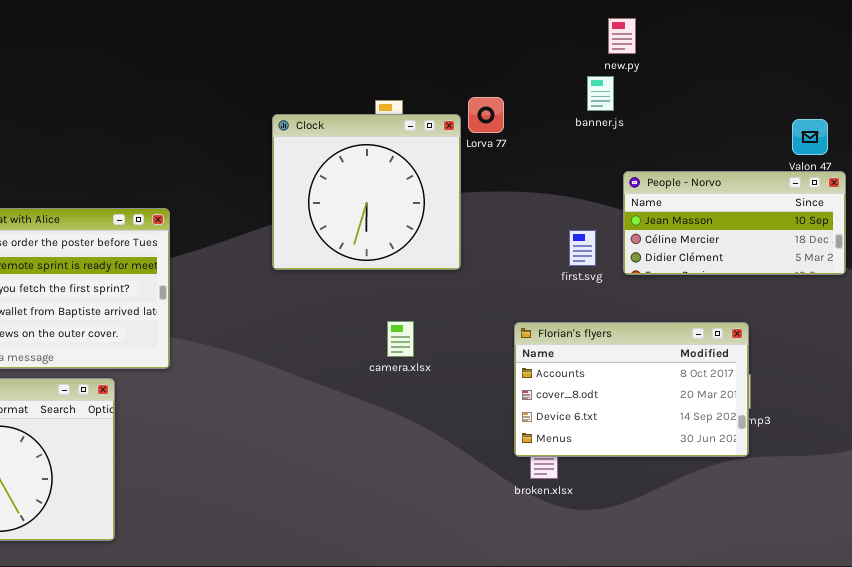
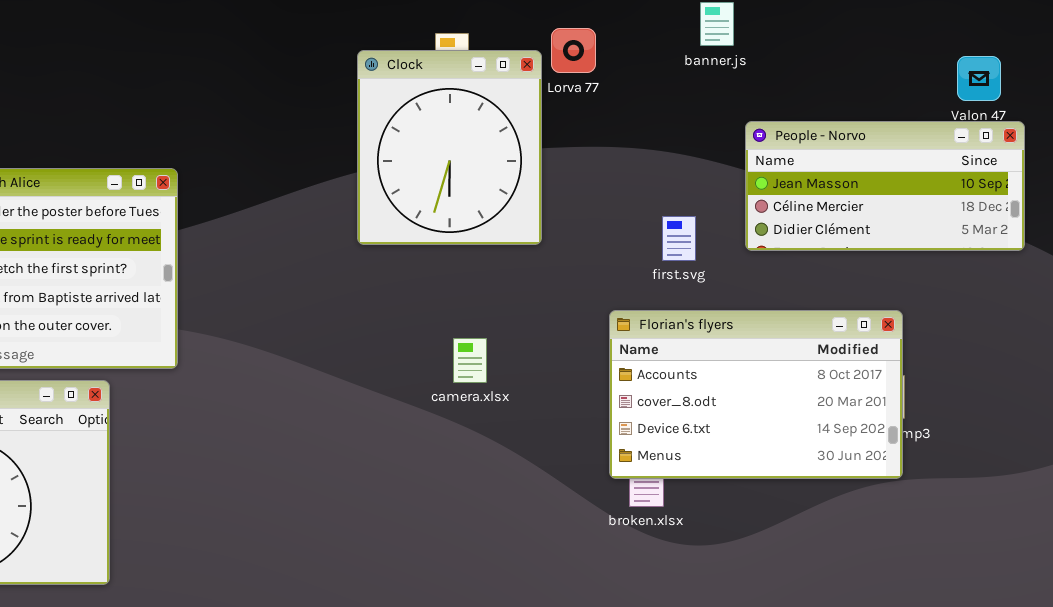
Clock: [272,114,461,270] -> [357,50,542,245], resized
first.svg: [569,230,596,266] -> [662,216,696,261], moved
camera.xlsx: [387,321,414,357] -> [453,338,487,383], moved

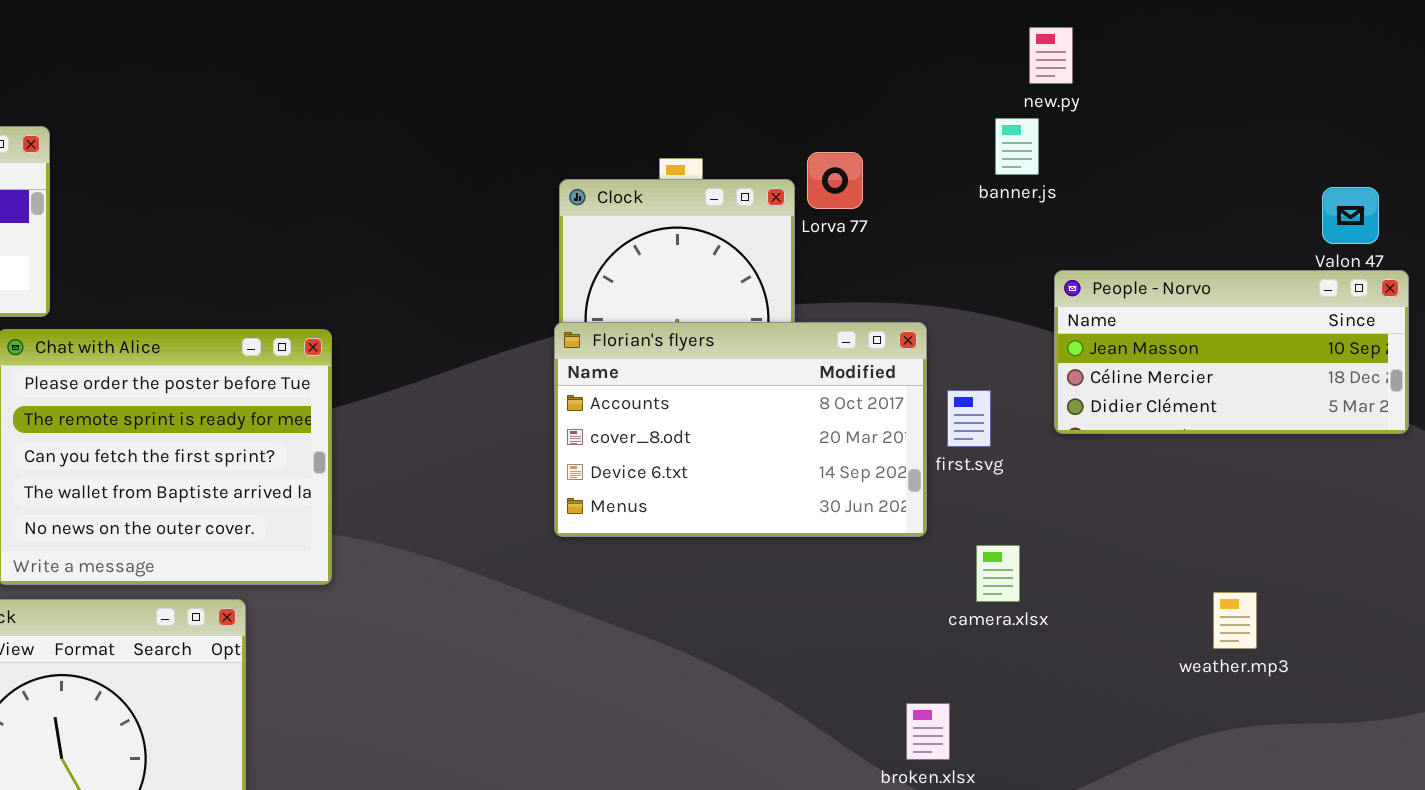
Florian's flyers: [609,310,903,479] -> [554,322,927,537], moved
camera.xlsx: [453,338,487,383] -> [976,545,1020,602], moved

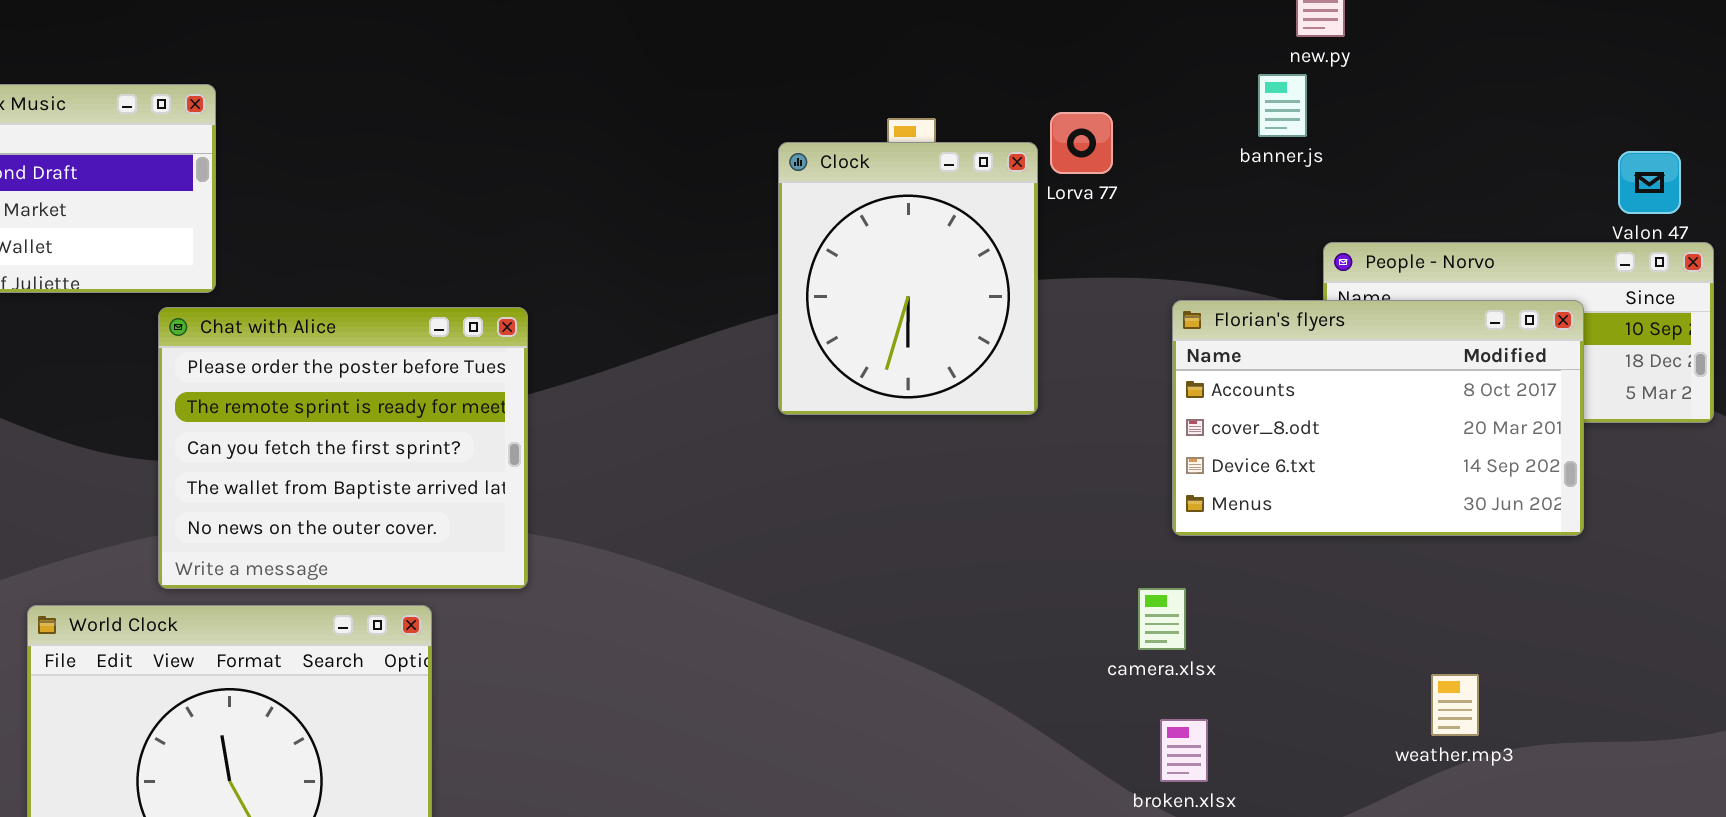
Florian's flyers: [554,322,927,537] -> [1172,300,1584,536], moved
camera.xlsx: [976,545,1020,602] -> [1138,588,1186,650], moved
weather.mp3: [1213,592,1257,649] -> [1431,674,1479,736], moved

